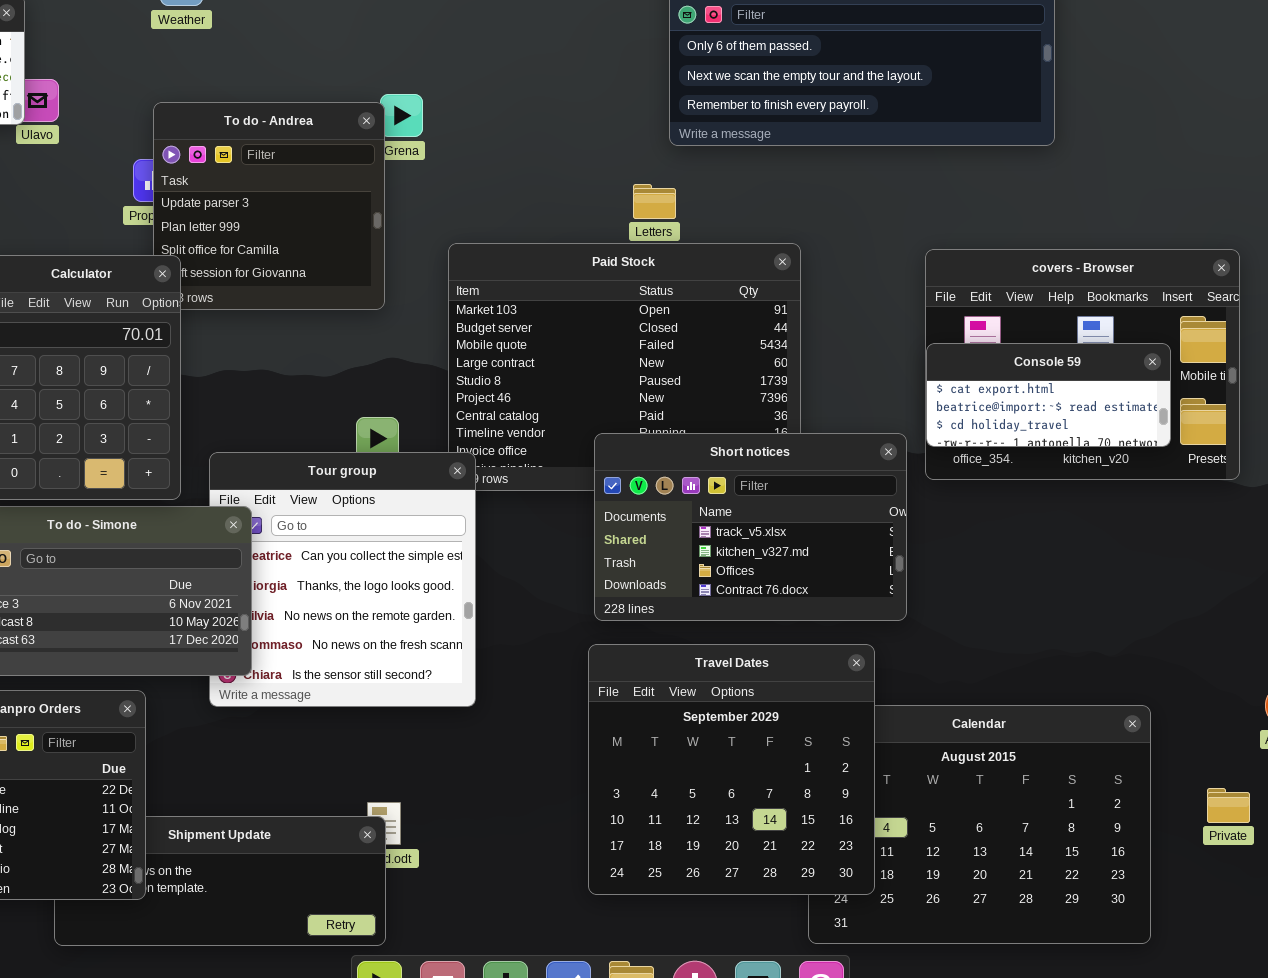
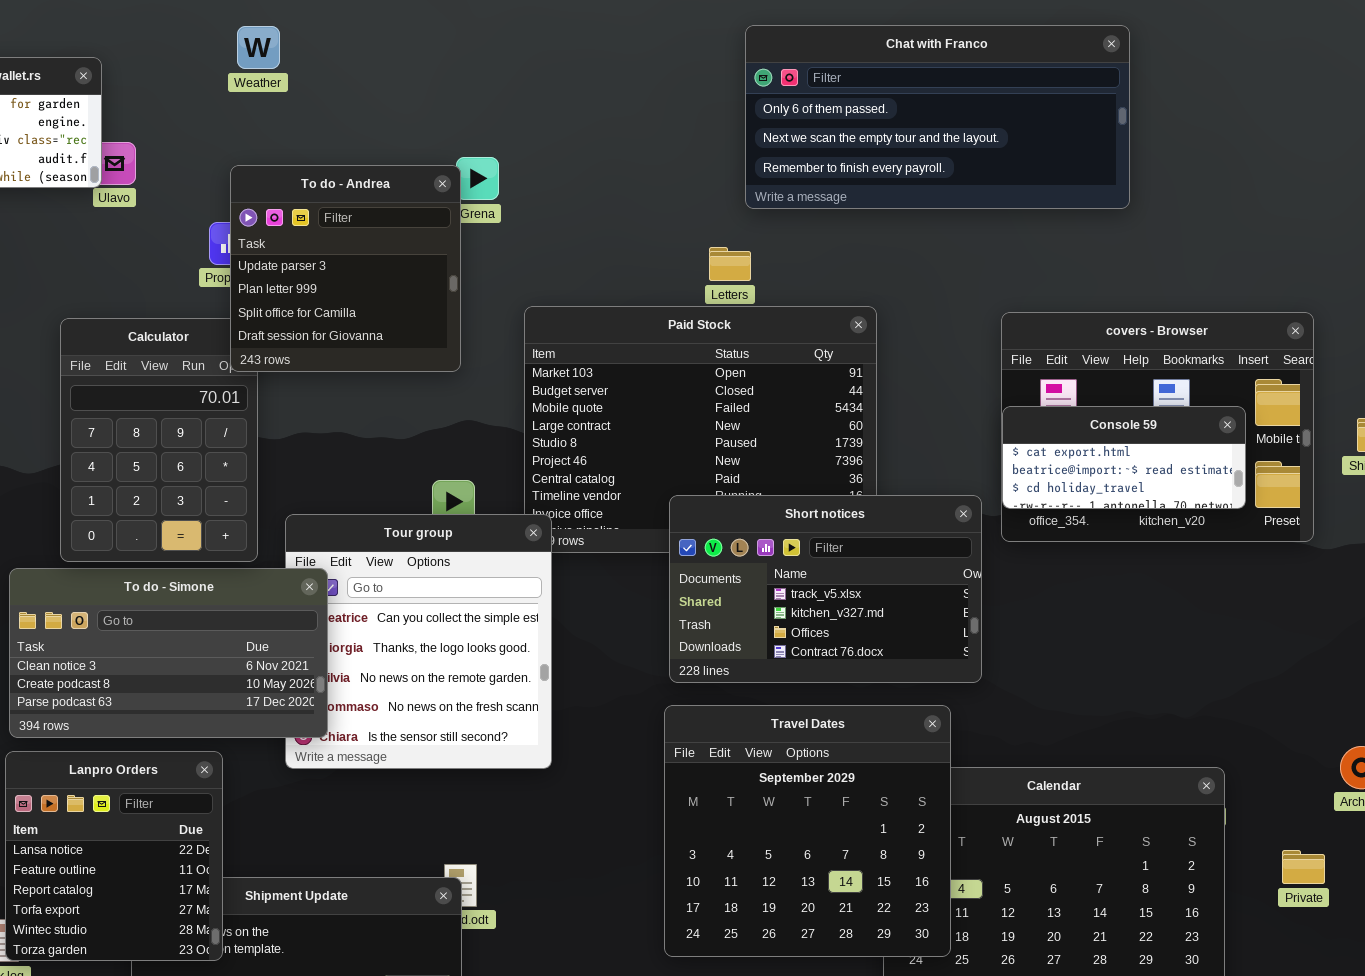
To do - Andrea: [153,102,385,310] -> [230,165,461,372], raised

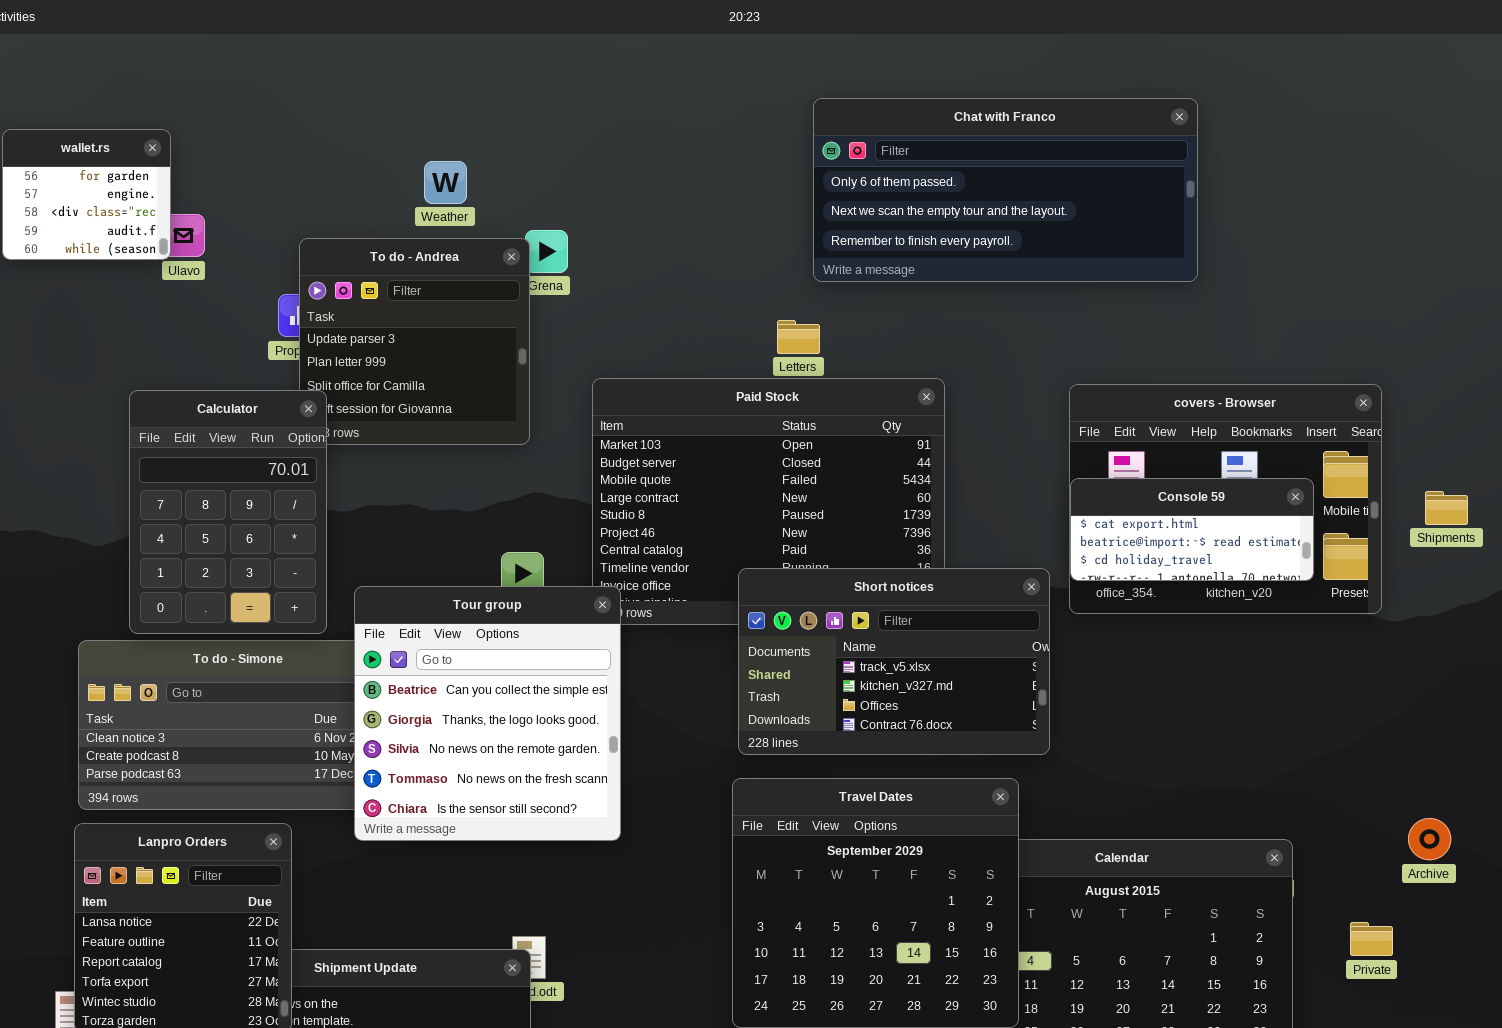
Weather: [237,26,280,69] -> [424,161,467,204], moved
Calculator: [60,318,258,562] -> [129,390,327,634], raised
Tour group: [285,514,552,769] -> [354,586,621,841], raised

